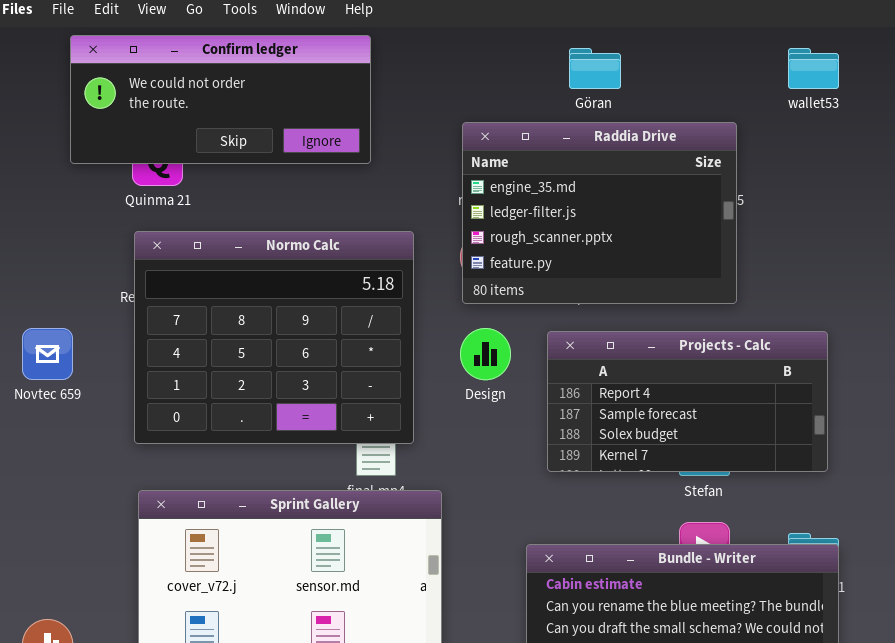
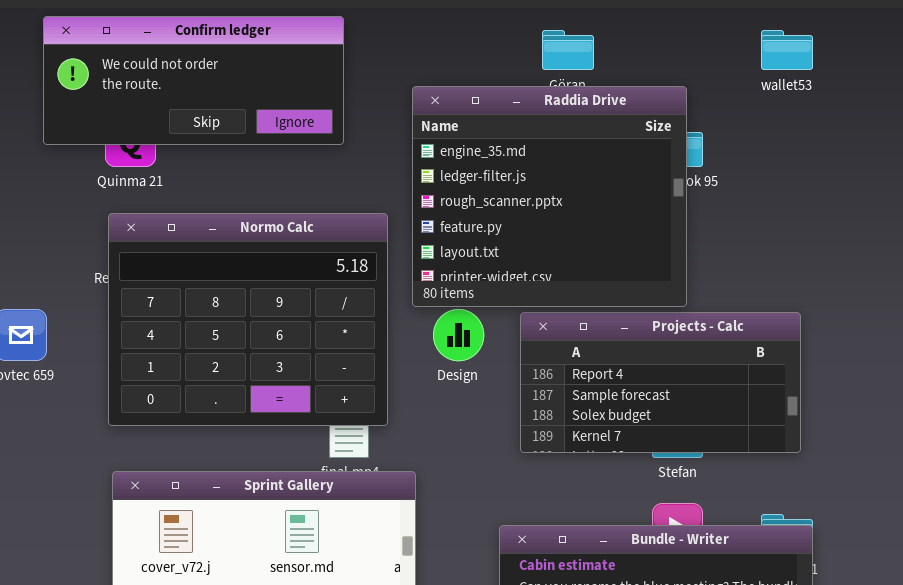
Raddia Drive: [462,122,737,304] -> [412,86,687,307], moved, resized

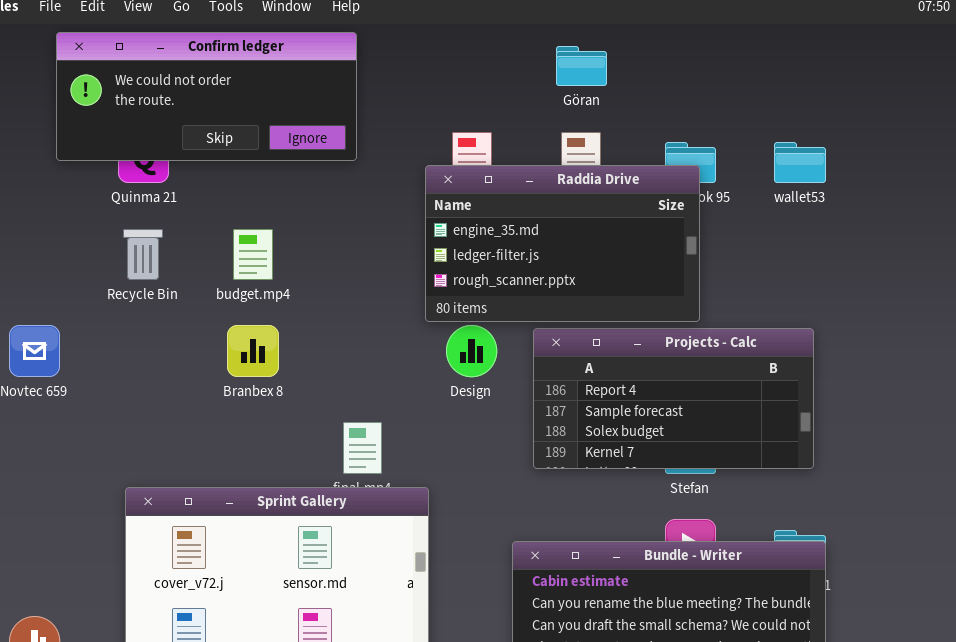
wallet53: [761,30,813,70] -> [774,142,826,183], moved
Raddia Drive: [412,86,687,307] -> [425,165,700,322], resized
Normo Calc: [108,213,388,426] -> none, closed

